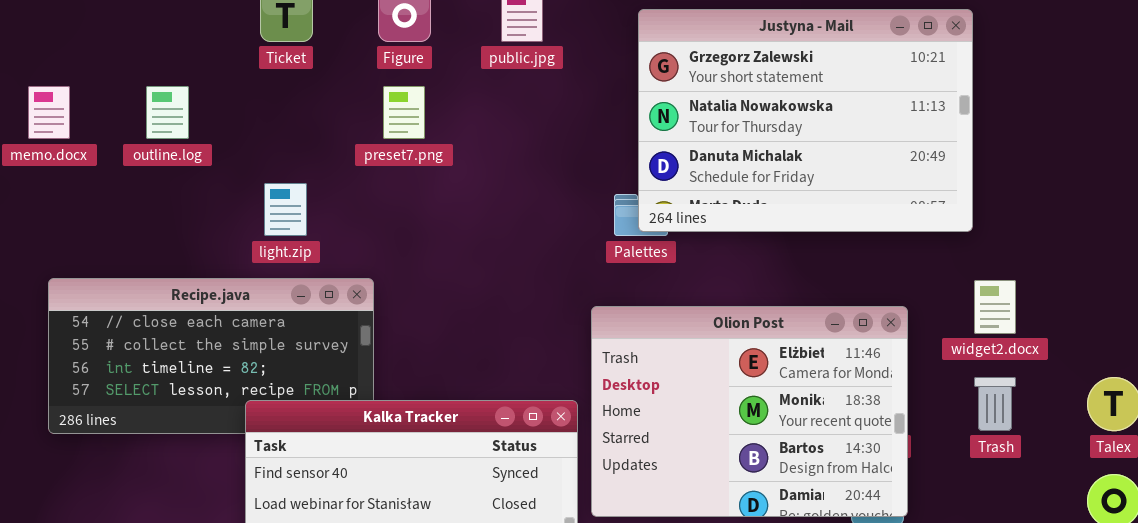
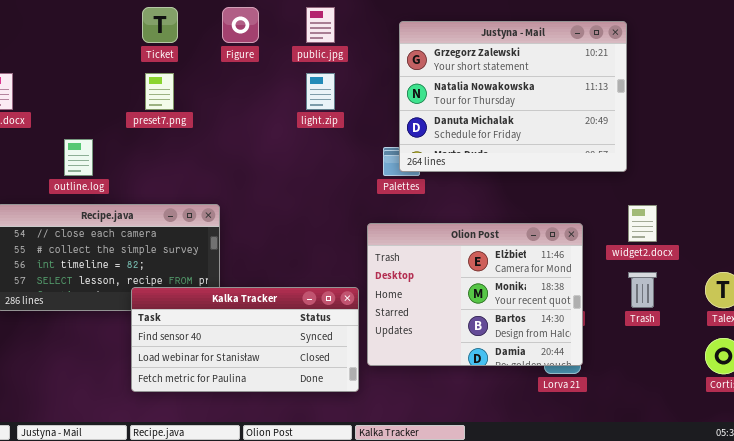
outline.log: [146,86,189,139] -> [64,139,93,176], moved
preset7.png: [383,86,425,139] -> [145,73,174,110], moved
light.zip: [264,183,307,236] -> [306,73,335,110], moved

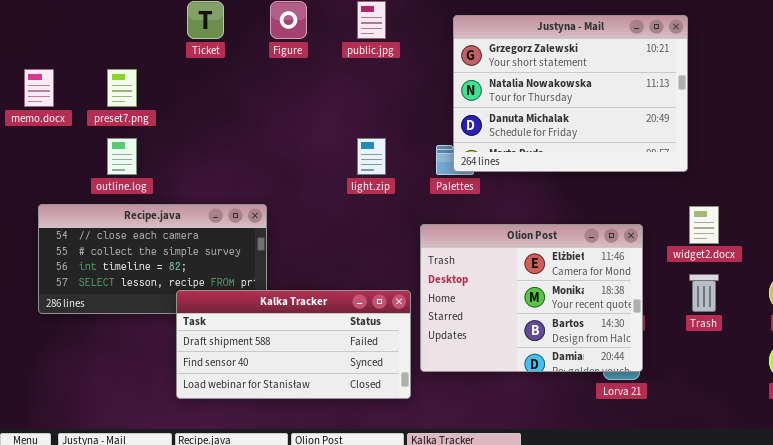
preset7.png: [145,73,174,110] -> [107,69,137,107], moved
light.zip: [306,73,335,110] -> [357,138,386,175], moved
Kalka Tracker: [131,287,359,392] -> [176,290,411,399], scrolled up 1 row

